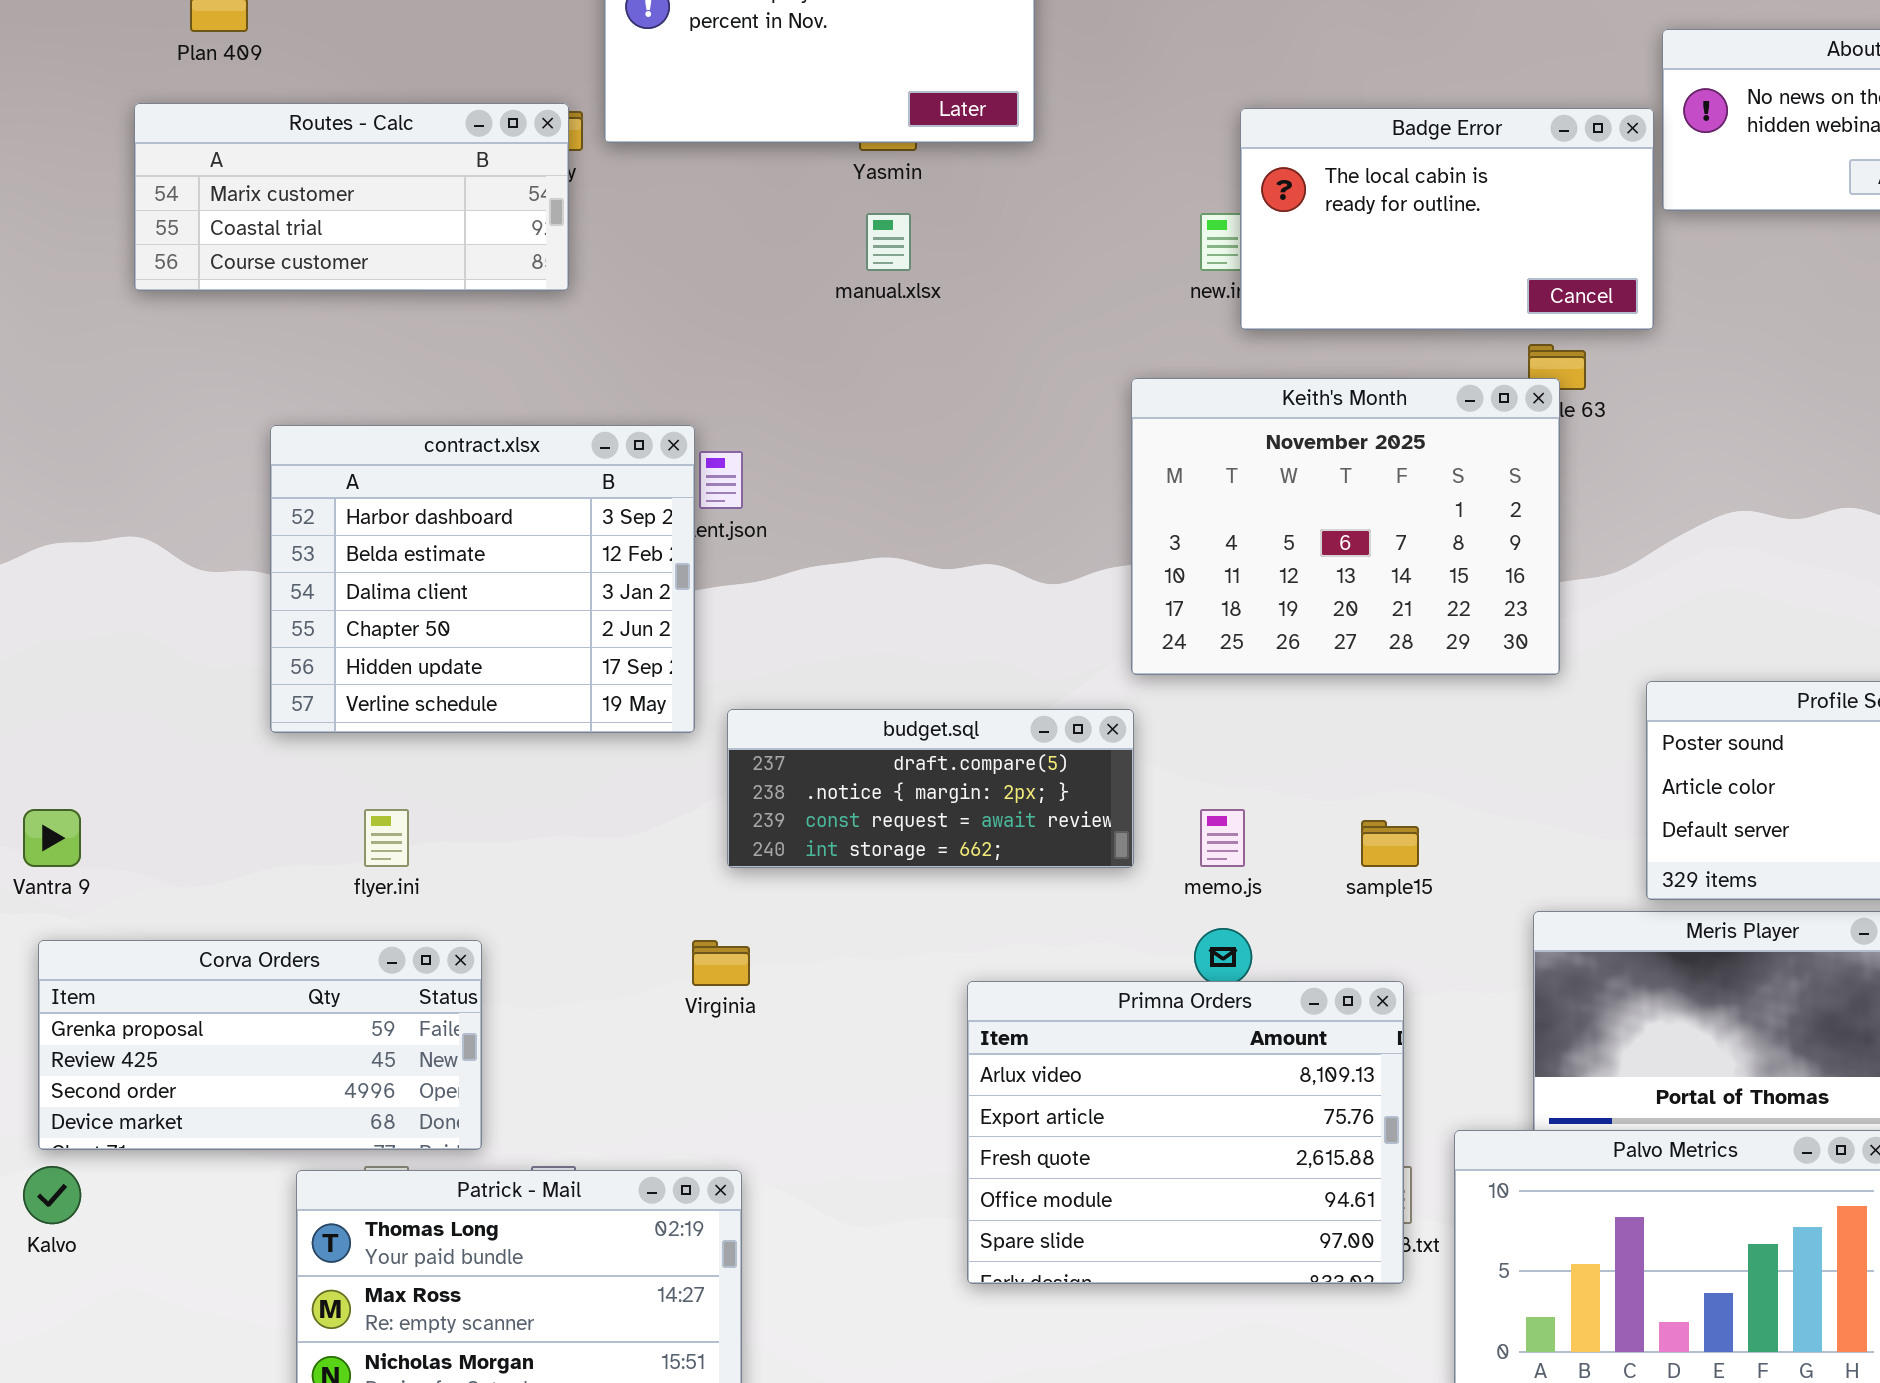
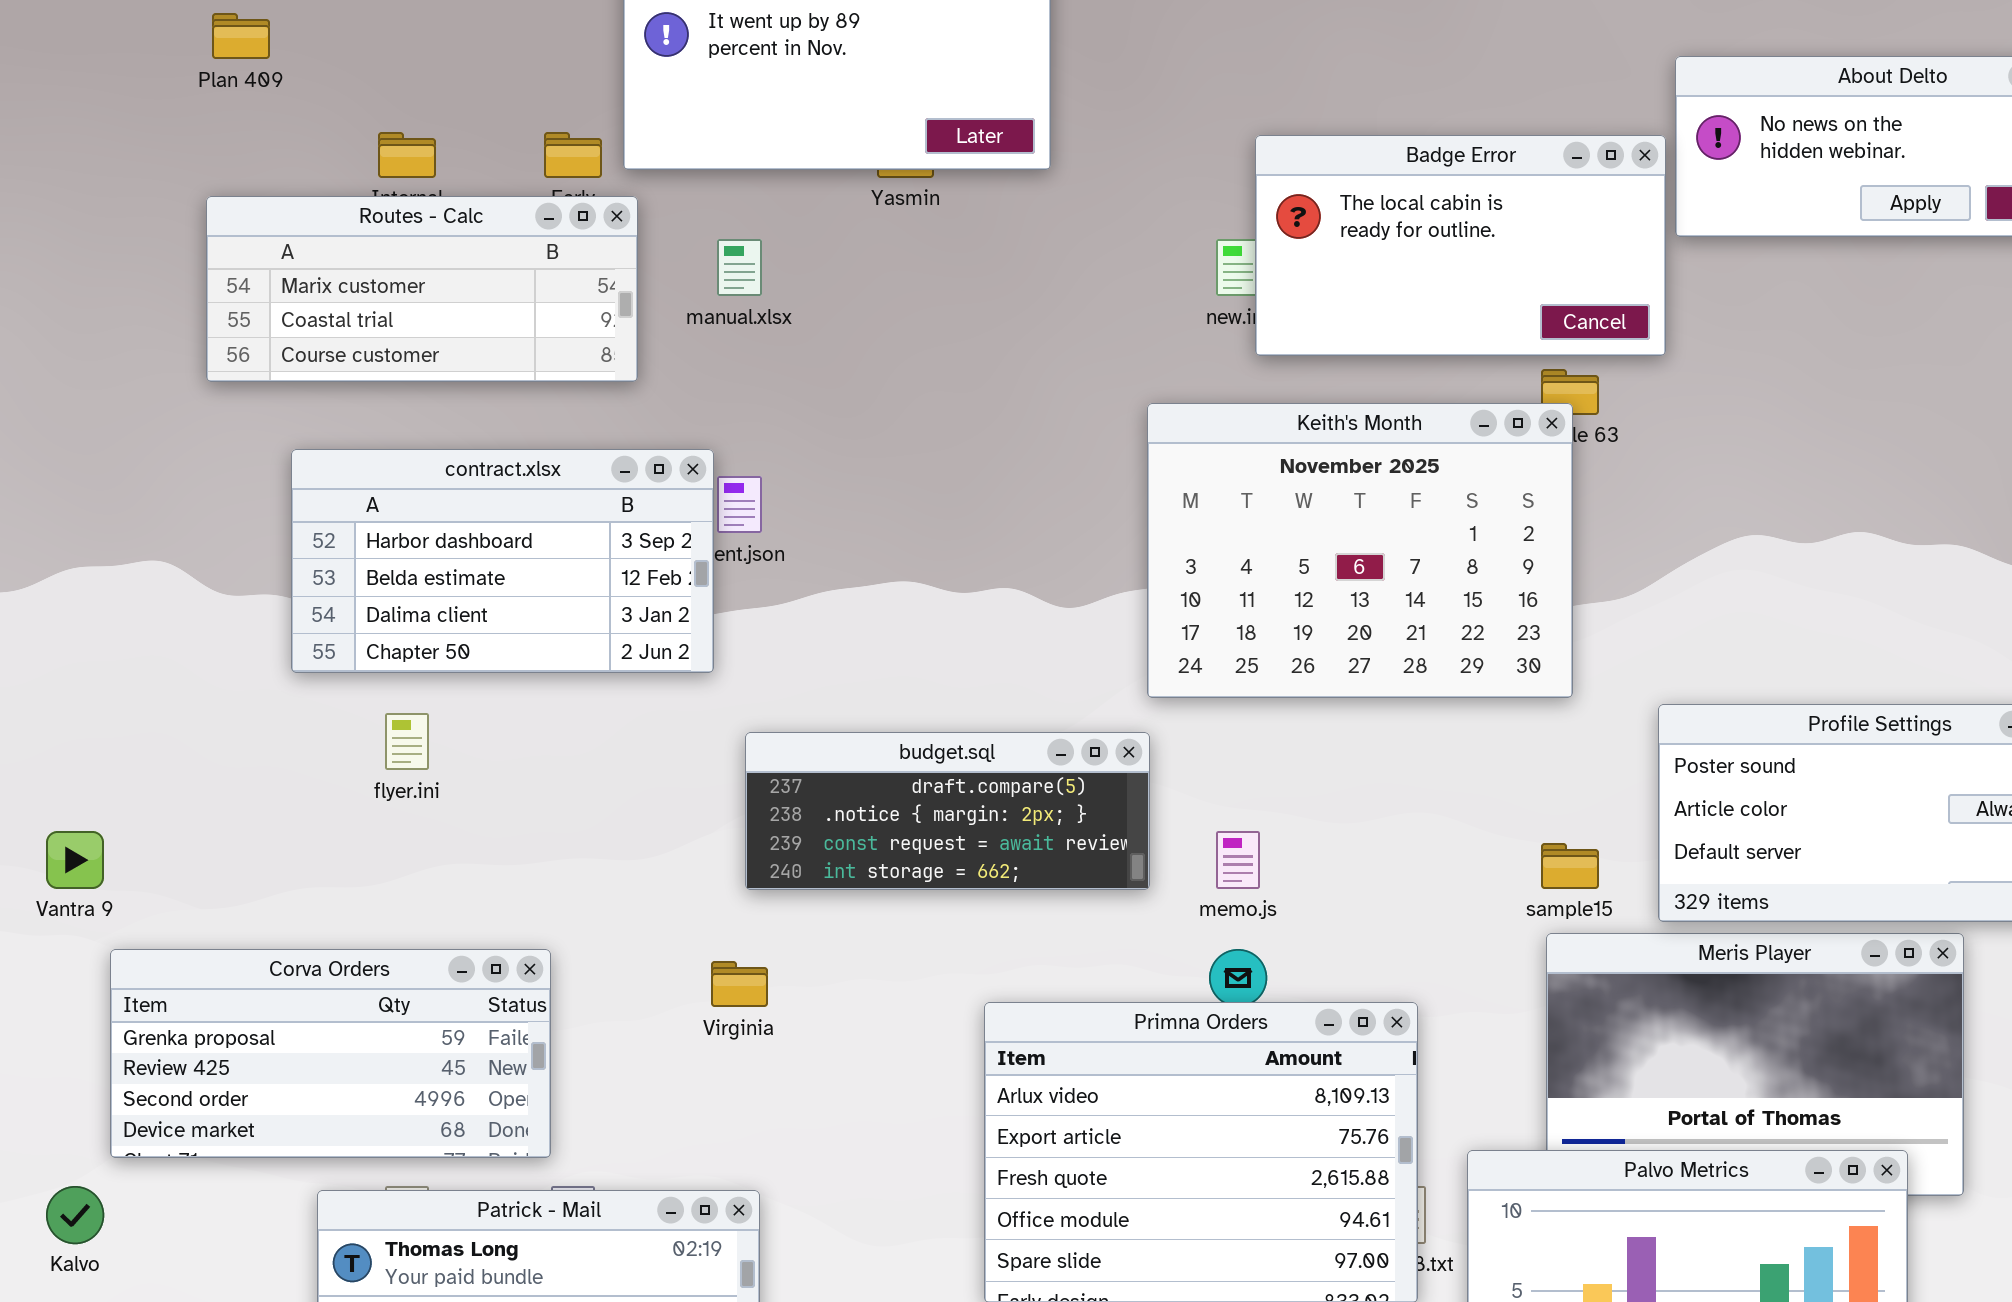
Routes - Calc: [134,103,569,291] -> [206,196,638,382], moved
manual.xlsx: [866,213,911,271] -> [717,239,762,296], moved
contract.xlsx: [270,425,695,733] -> [291,449,714,673], resized
flyer.ini: [364,809,409,867] -> [385,713,429,770], moved
sample15: [1361,820,1419,867] -> [1541,843,1599,889], moved
Corva Orders: [38,940,482,1150] -> [110,949,551,1158], moved

